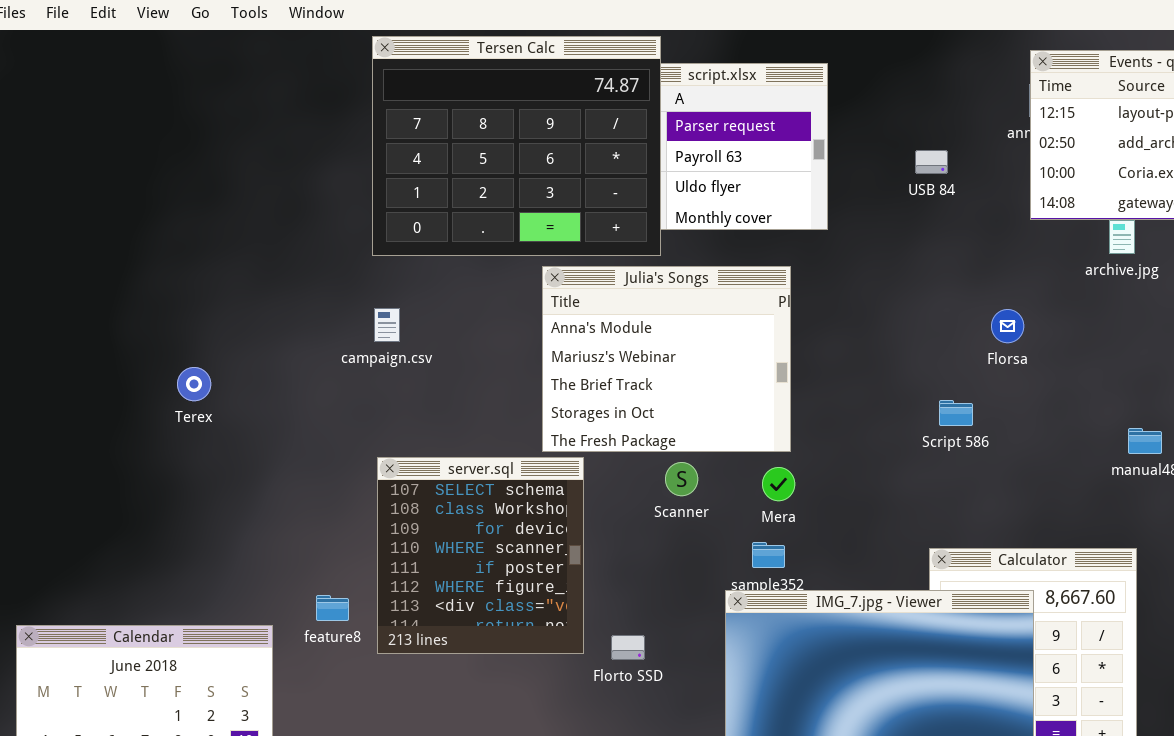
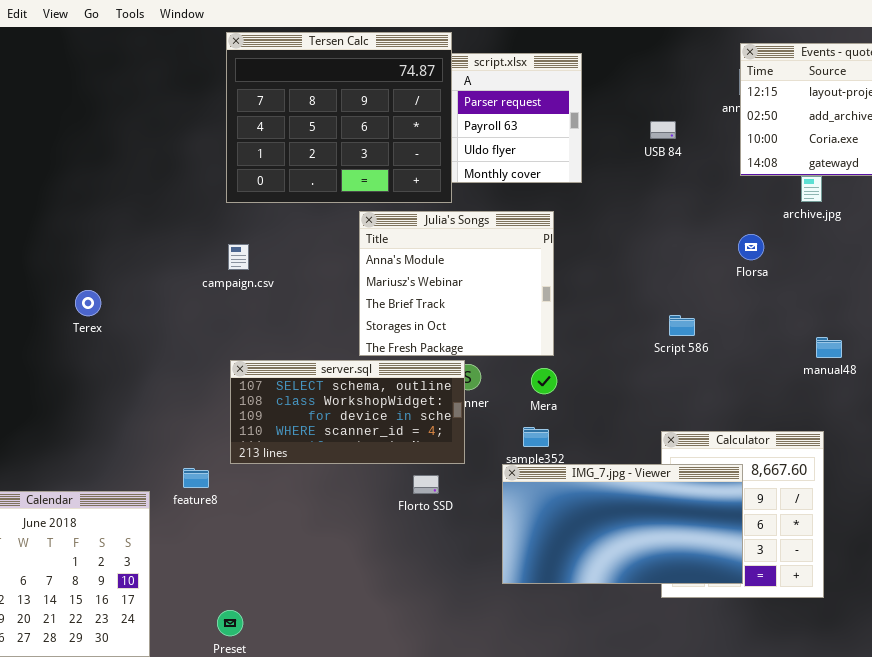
Florsa: [991,309,1024,343] -> [738,234,764,260], moved
server.sql: [377,457,584,654] -> [230,360,465,464], resized
Florto SSD: [611,635,645,660] -> [413,475,439,494], moved

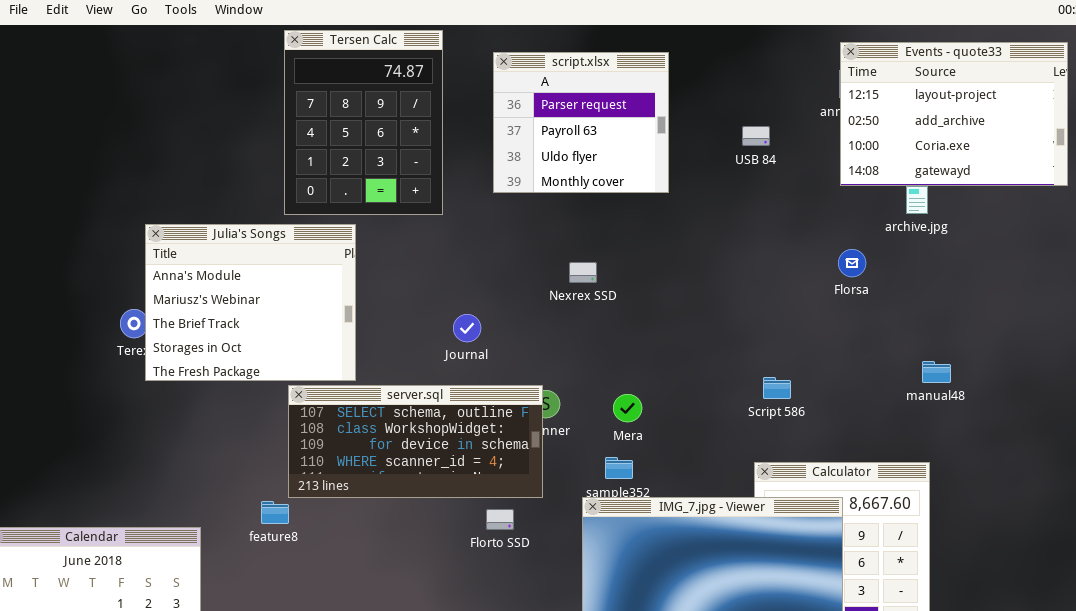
Tersen Calc: [226,32,452,203] -> [284,30,443,215], resized
Julia's Songs: [359,211,554,356] -> [145,224,356,381], moved
Script 586: [669,315,695,336] -> [763,377,791,399], moved
feature8: [183,468,209,488] -> [261,501,289,524], moved

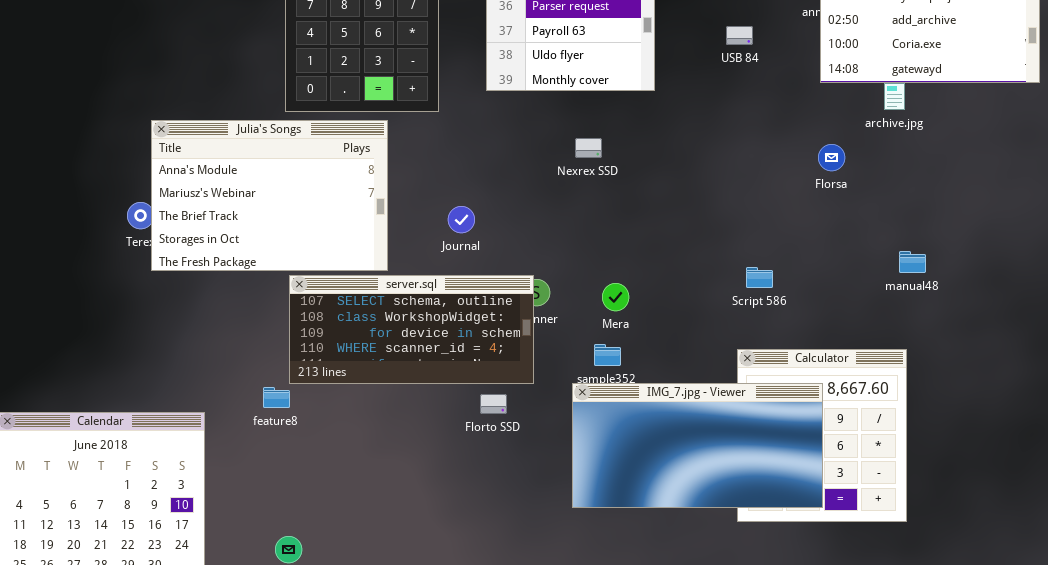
Julia's Songs: [145,224,356,381] -> [151,120,388,271], resized
Nexrex SSD: [569,262,597,283] -> [575,138,602,158], moved

